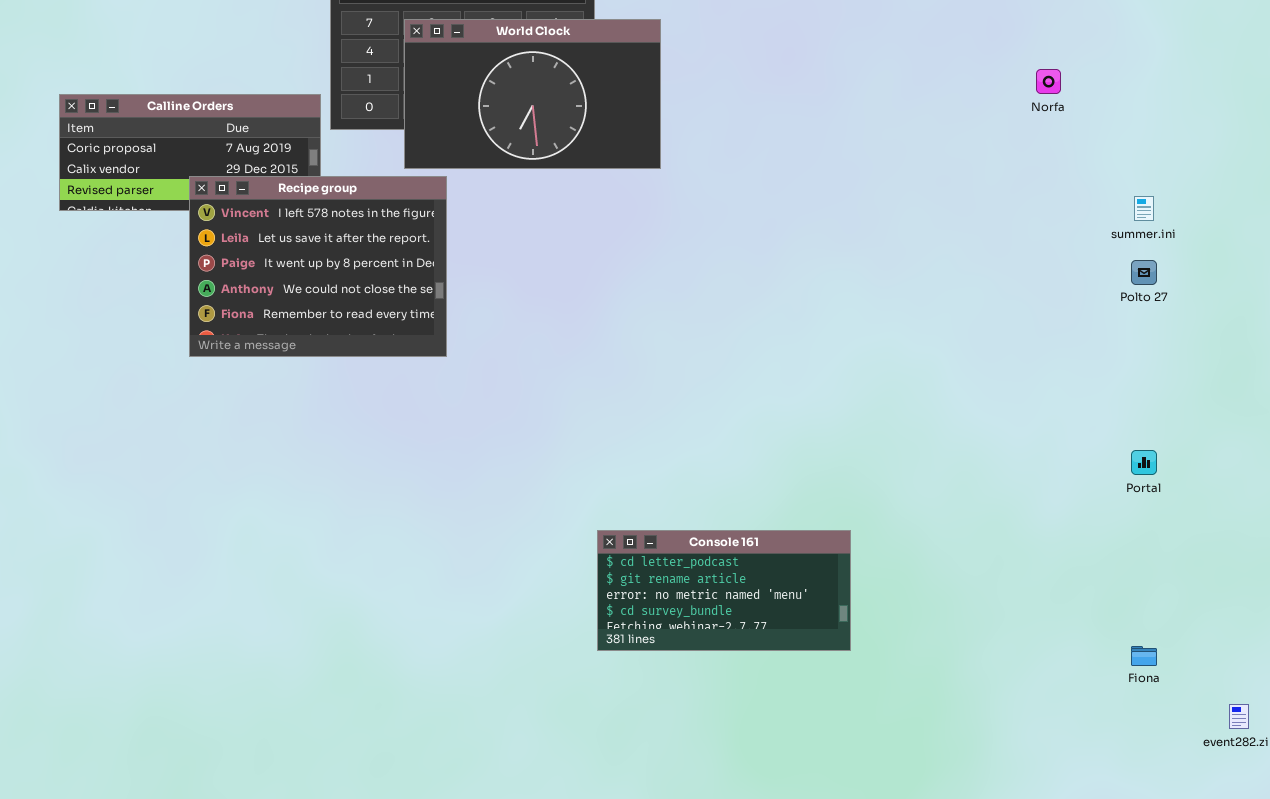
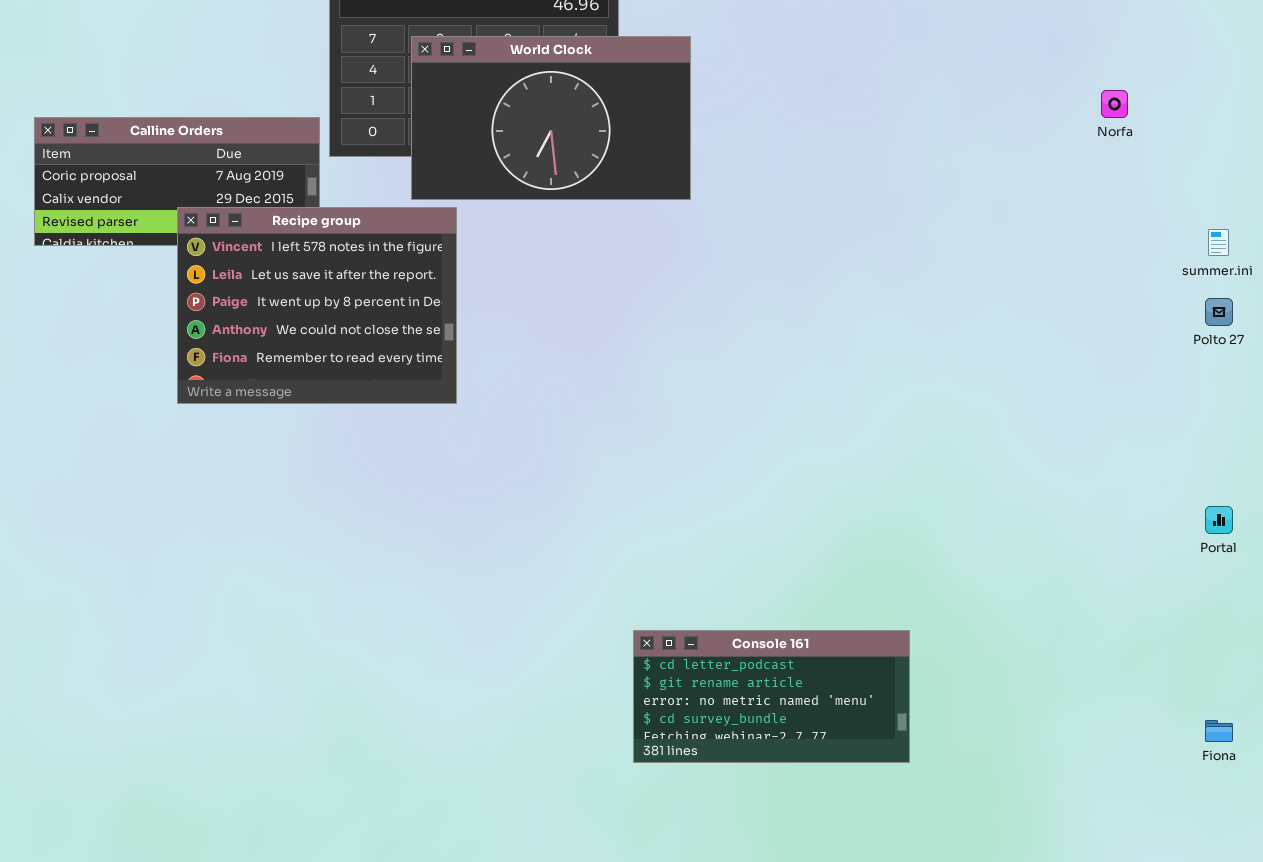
Console 161: [597,530,851,651] -> [633,630,910,763], moved

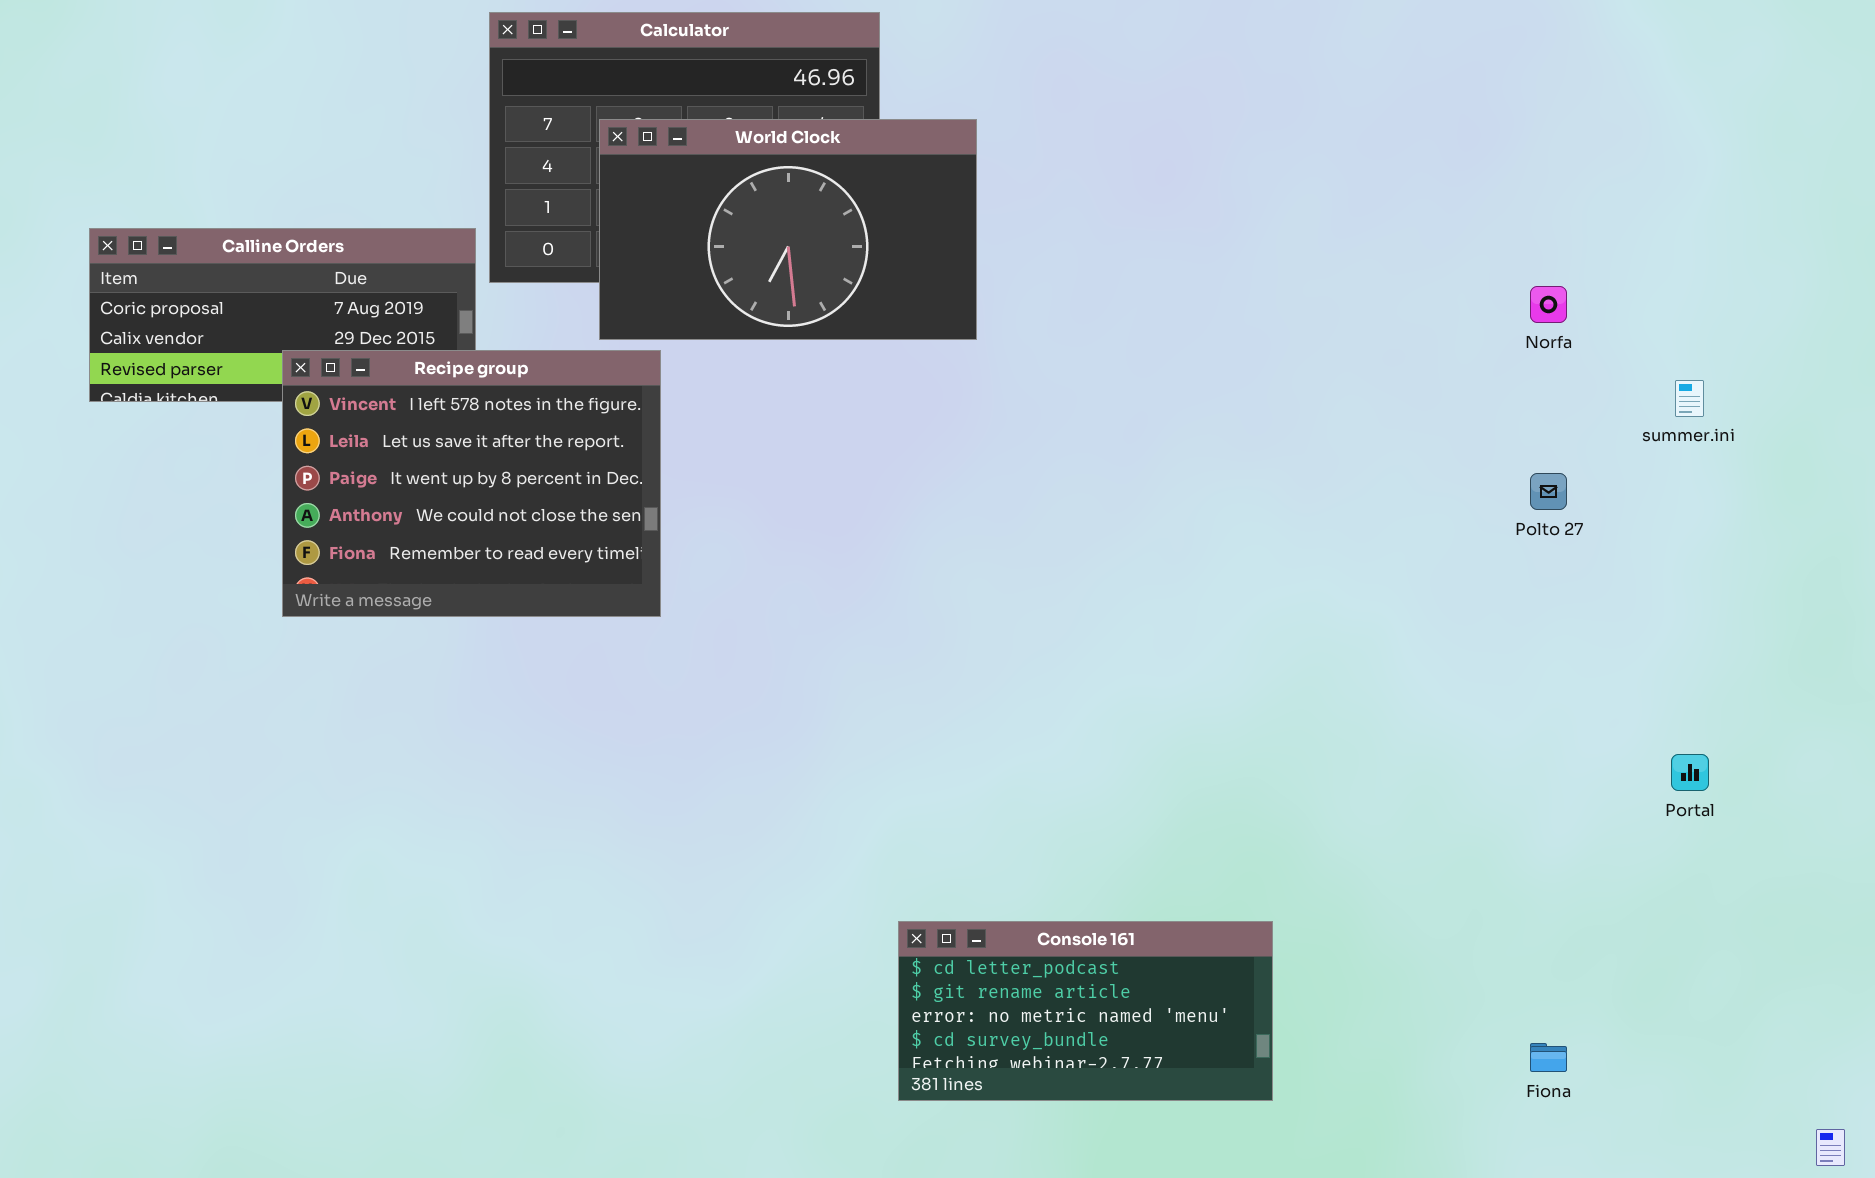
Norfa: [1101,90,1128,118] -> [1530,286,1567,323], moved
Polto 27: [1205,298,1233,326] -> [1530,473,1567,510], moved
Fiona: [1205,720,1233,742] -> [1530,1043,1567,1072], moved

